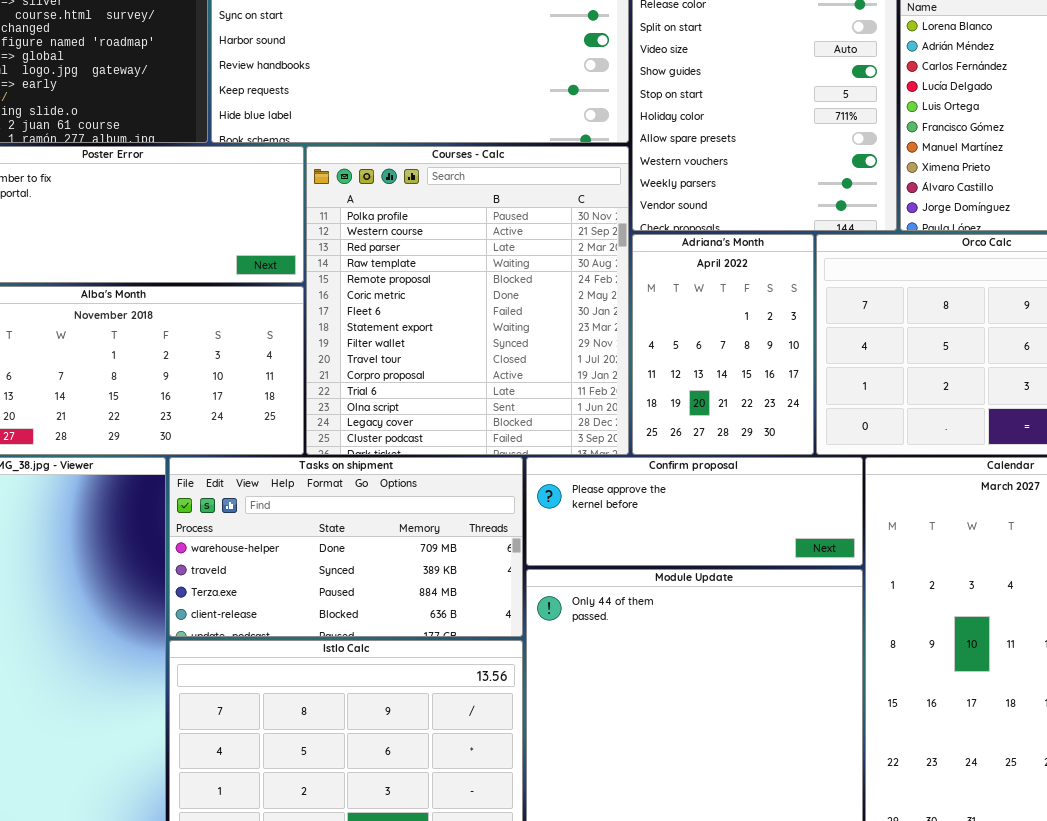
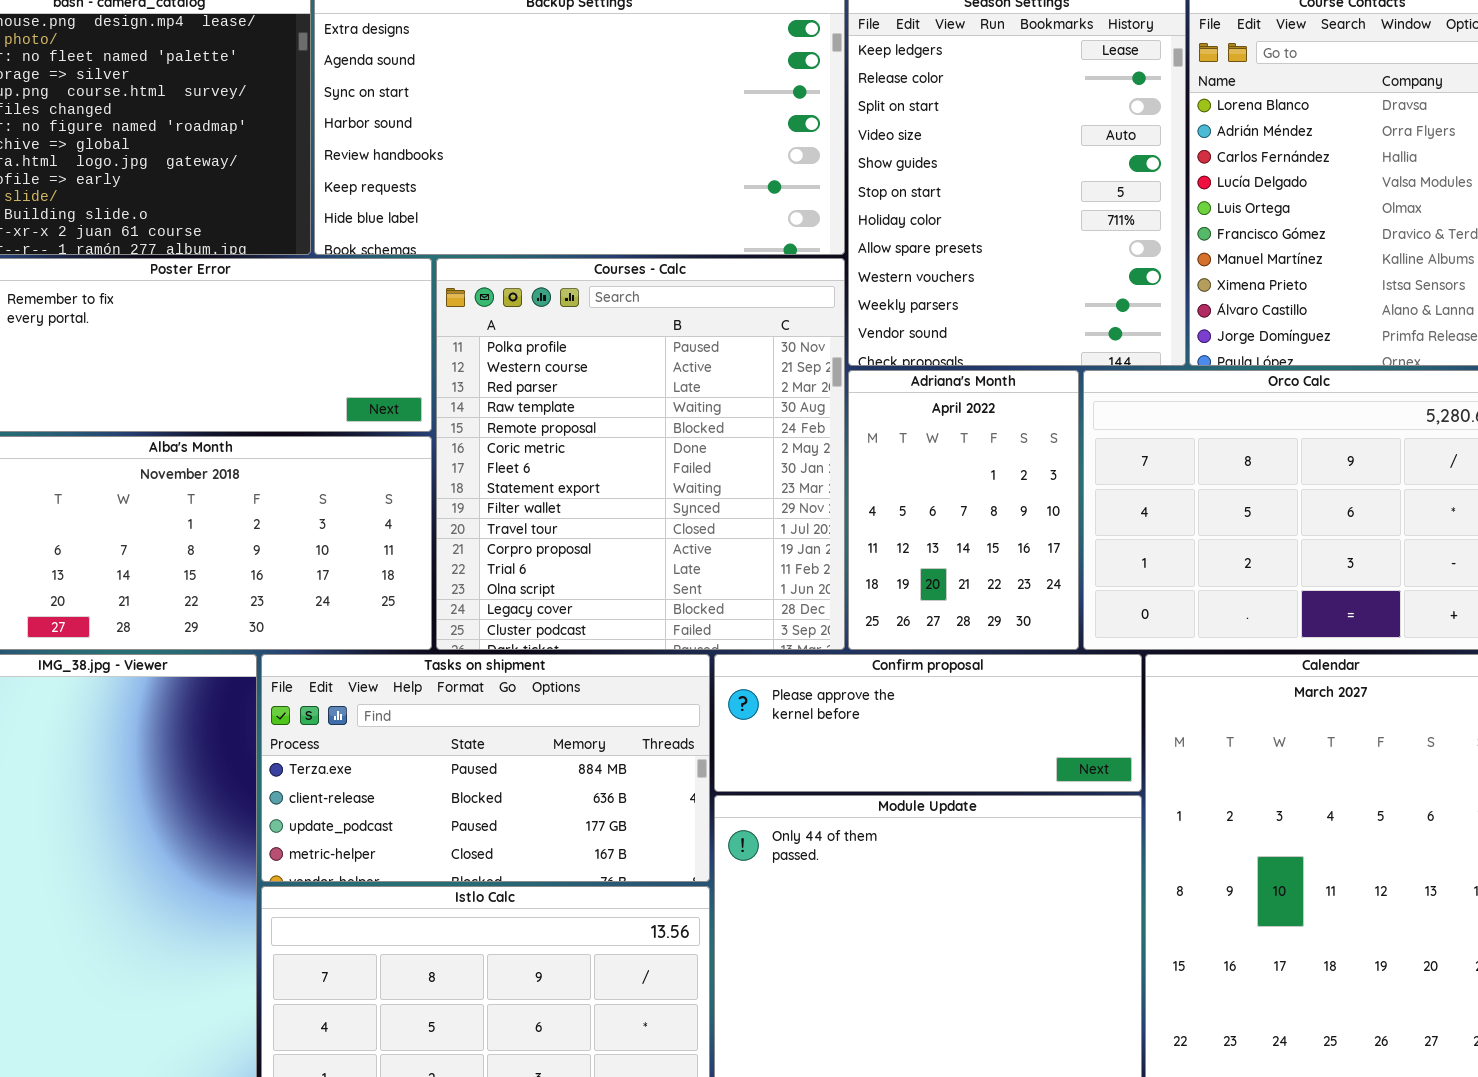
Tasks on shipment: [169,457,523,637] -> [261,654,710,882], scrolled down 2 rows

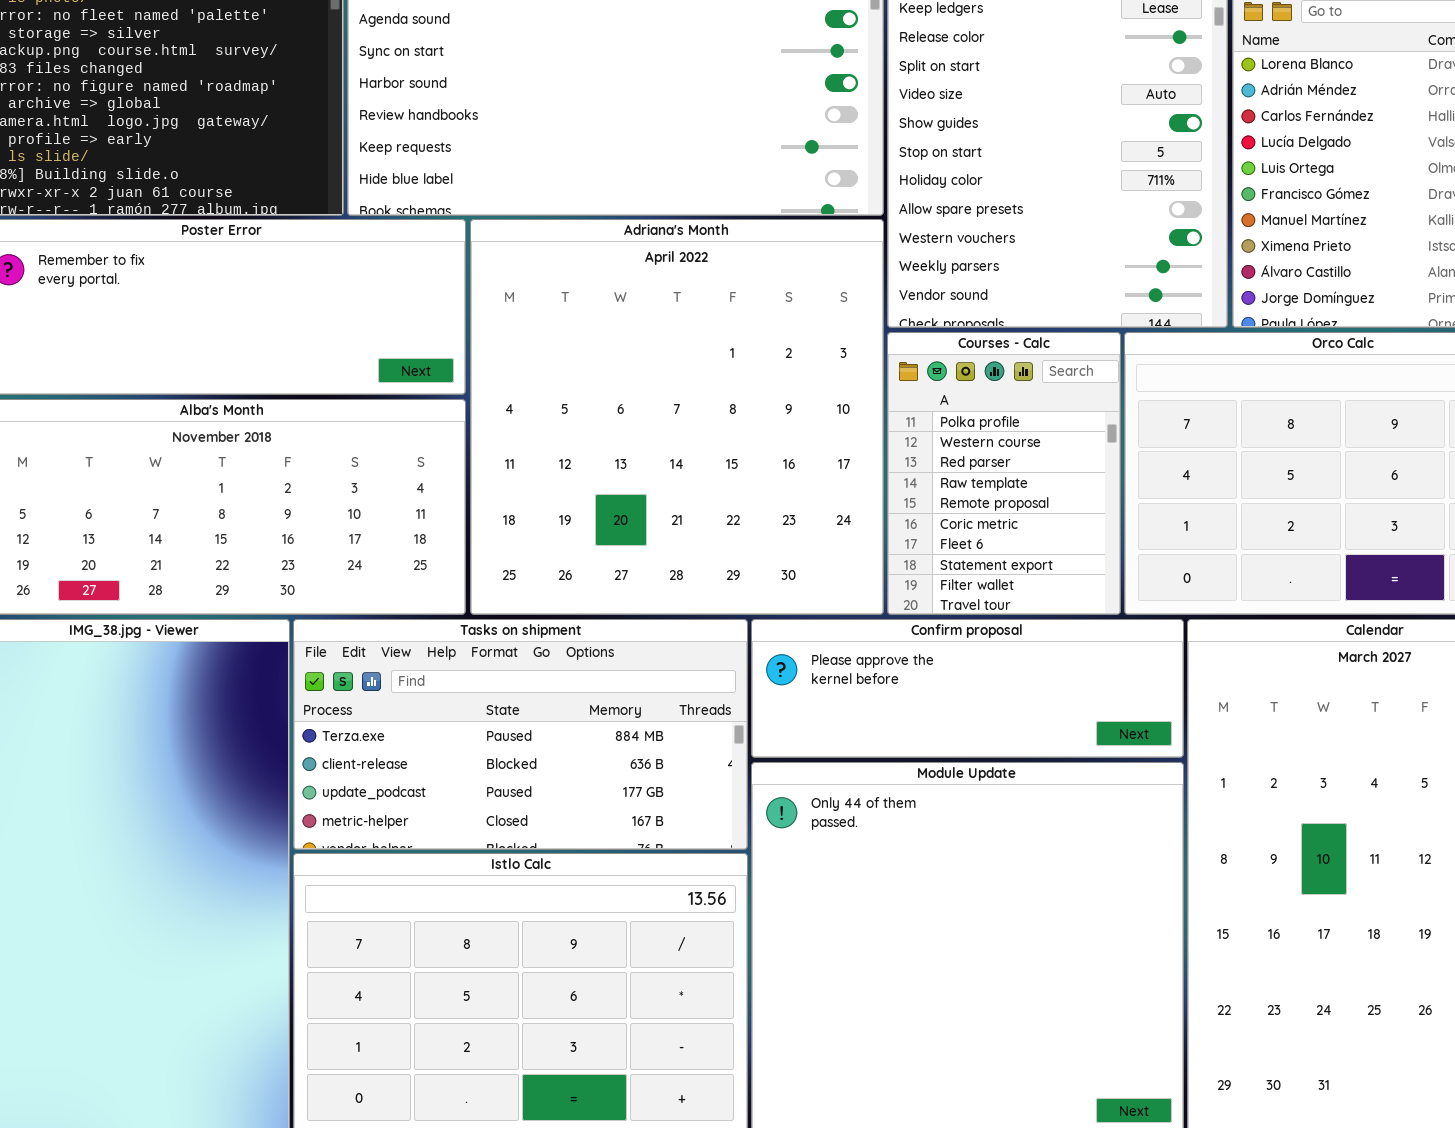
Courses - Calc: [436,258,845,650] -> [887,332,1121,615], moved, resized
Adriana's Month: [848,370,1079,650] -> [470,219,884,615], moved, resized

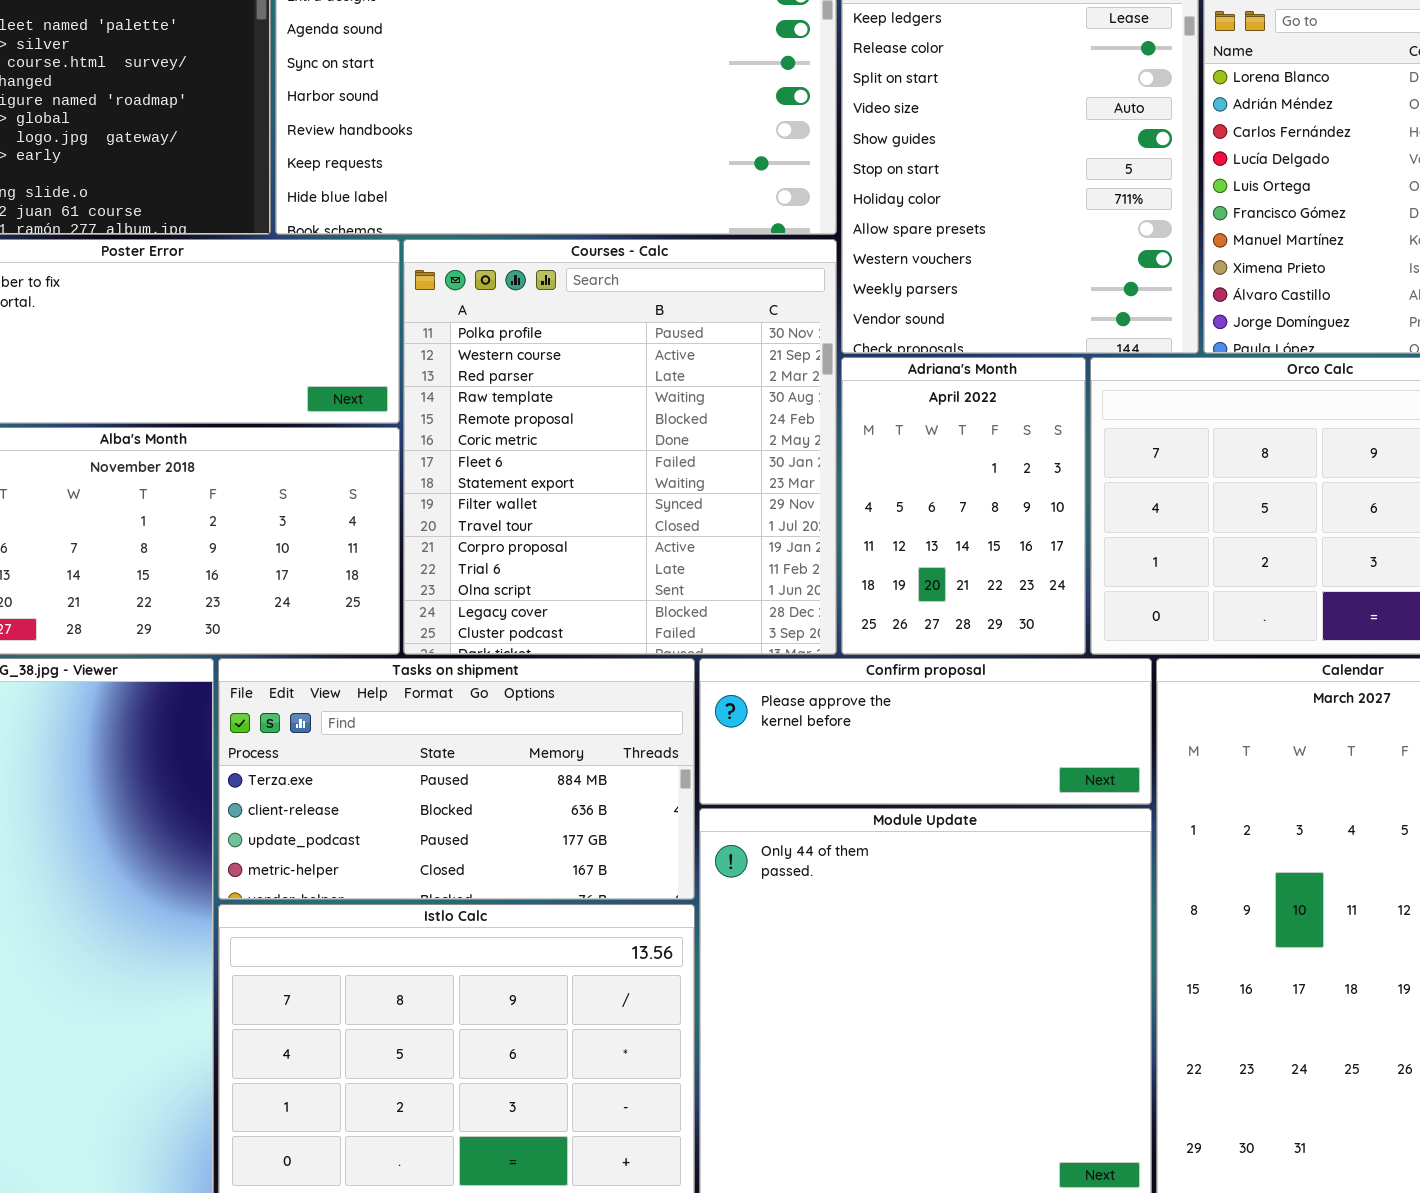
Adriana's Month: [470,219,884,615] -> [841,357,1086,655], moved, resized
Courses - Calc: [887,332,1121,615] -> [403,239,837,655], moved, resized

